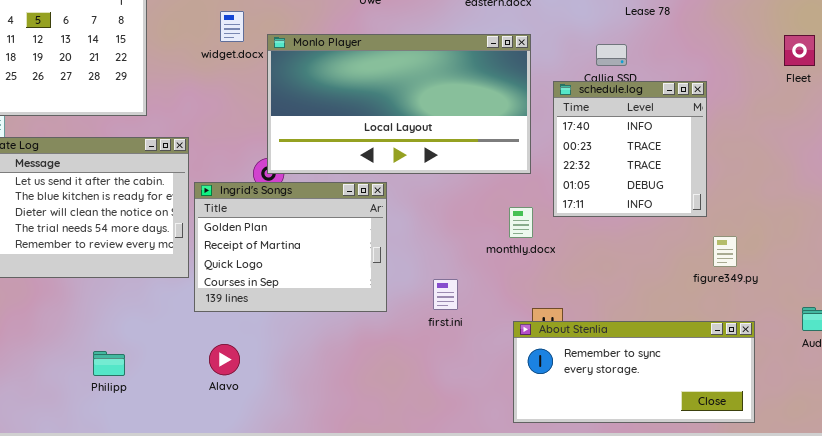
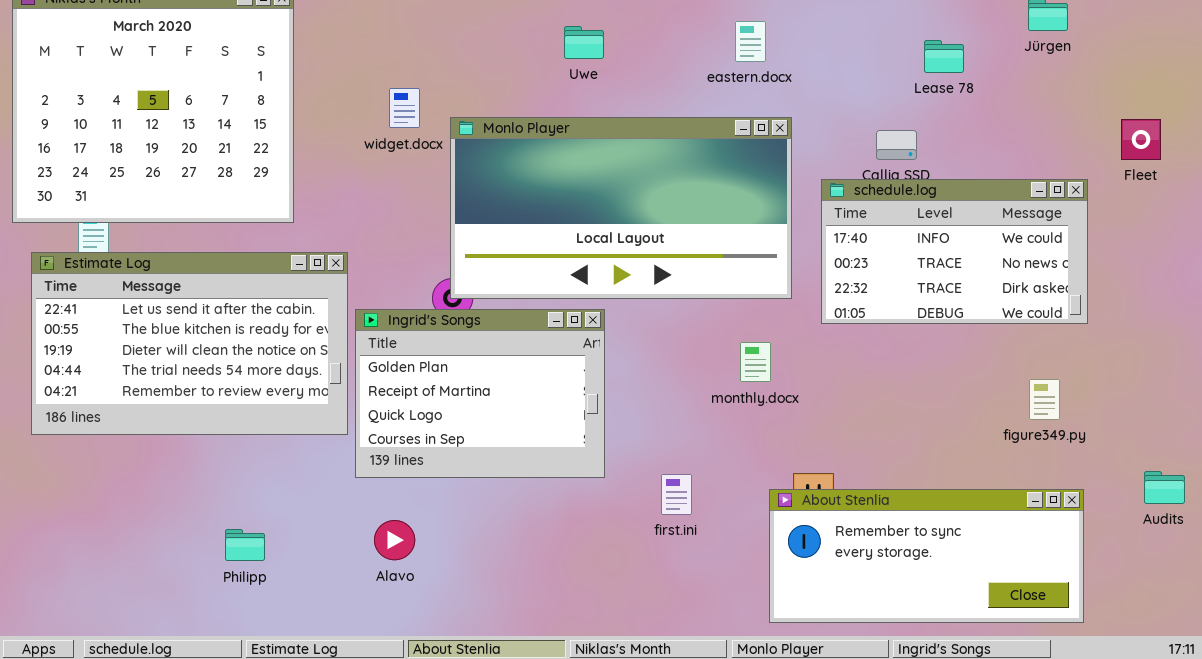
schedule.log: [553,81,707,217] -> [821,179,1088,324], resized
monthly.docx: [509,207,533,238] -> [740,342,771,382], moved
first.ini: [433,279,458,310] -> [661,474,692,515], moved

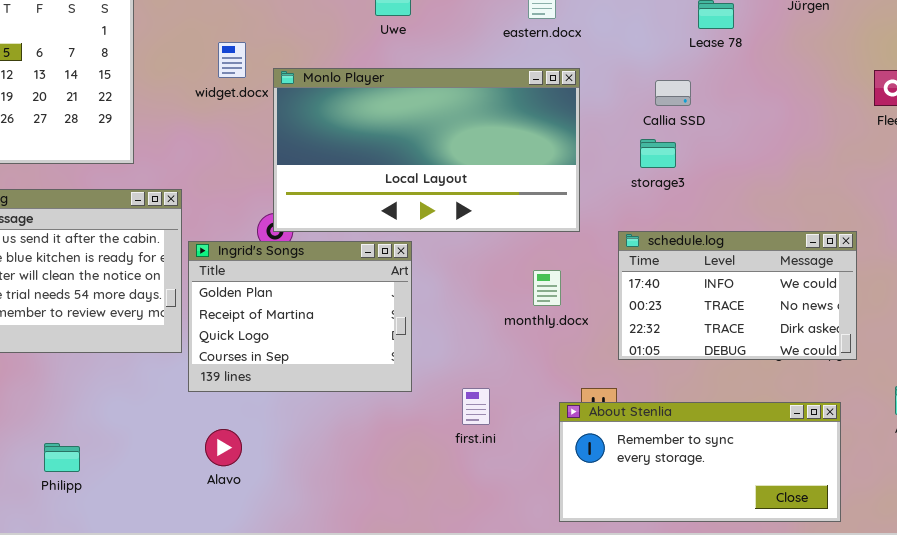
schedule.log: [821,179,1088,324] -> [618,231,857,360], moved
Philipp: [225,529,265,561] -> [44,443,80,472], moved

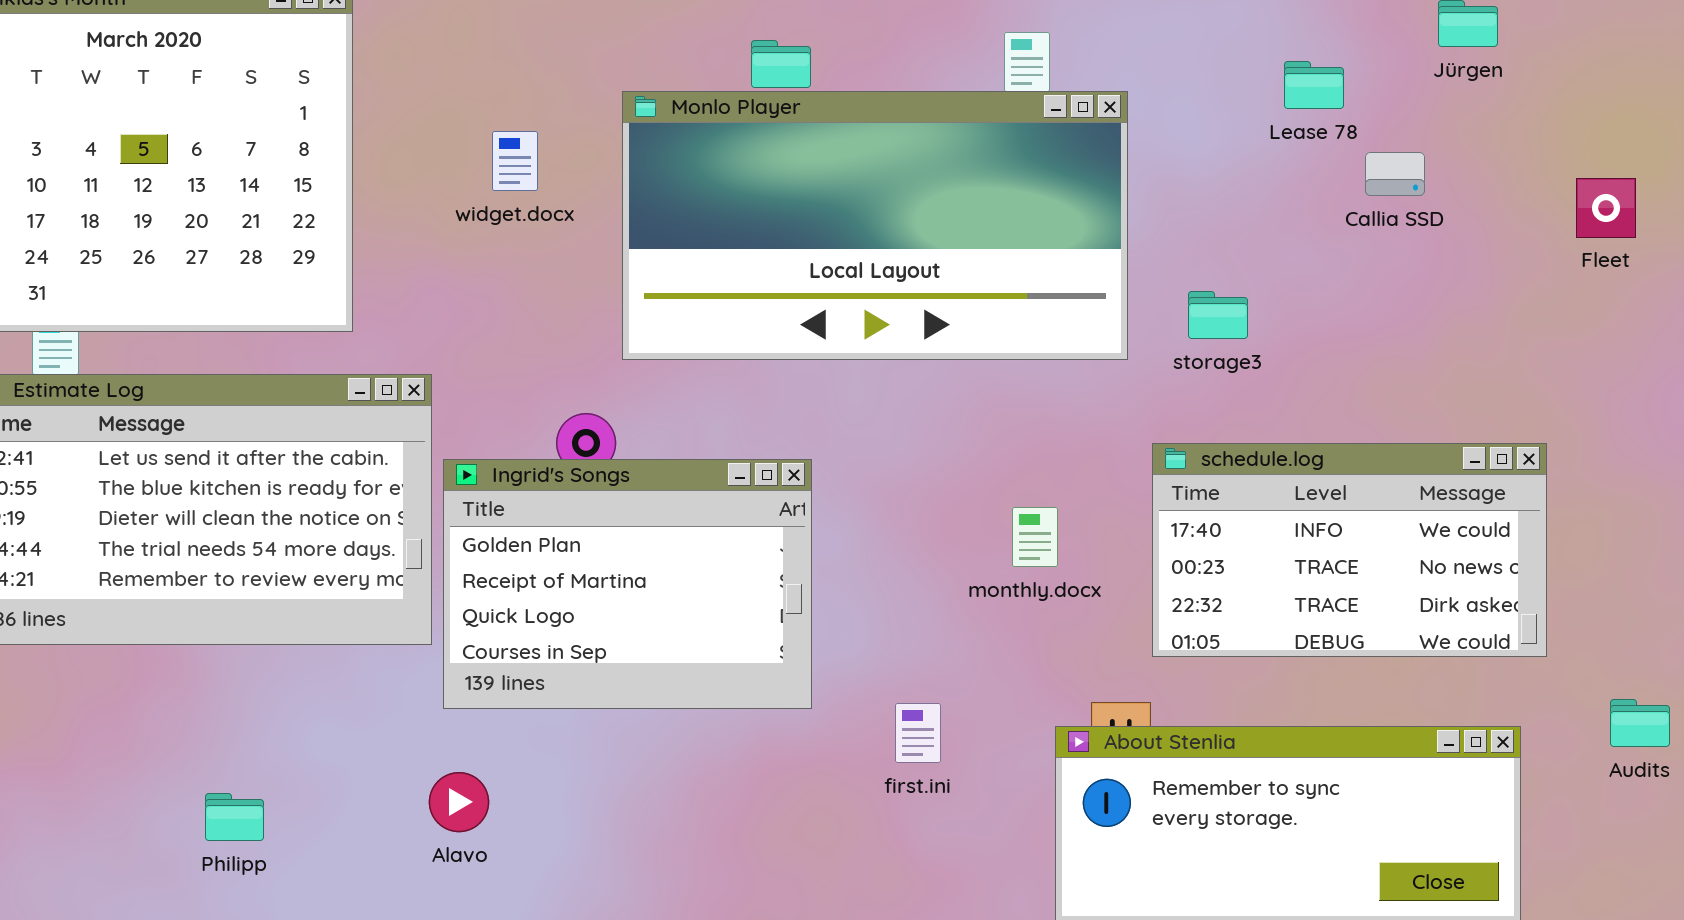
Monlo Player: [273,68,580,232] -> [622,91,1128,360], moved
Callia SSD: [655,80,691,106] -> [1365,152,1425,196], moved
Alavo: [205,429,242,466] -> [429,772,489,832], moved

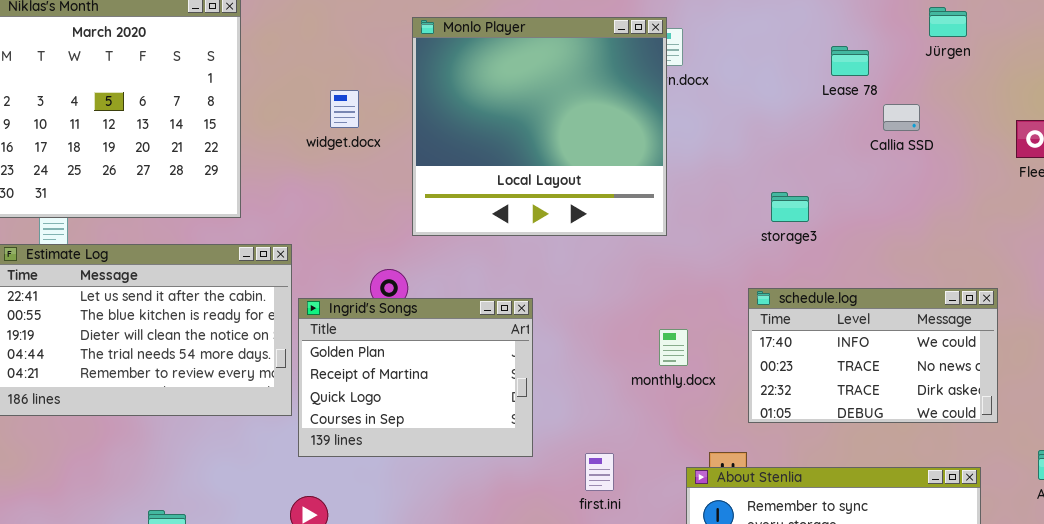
Monlo Player: [622,91,1128,360] -> [412,17,667,236], resized

